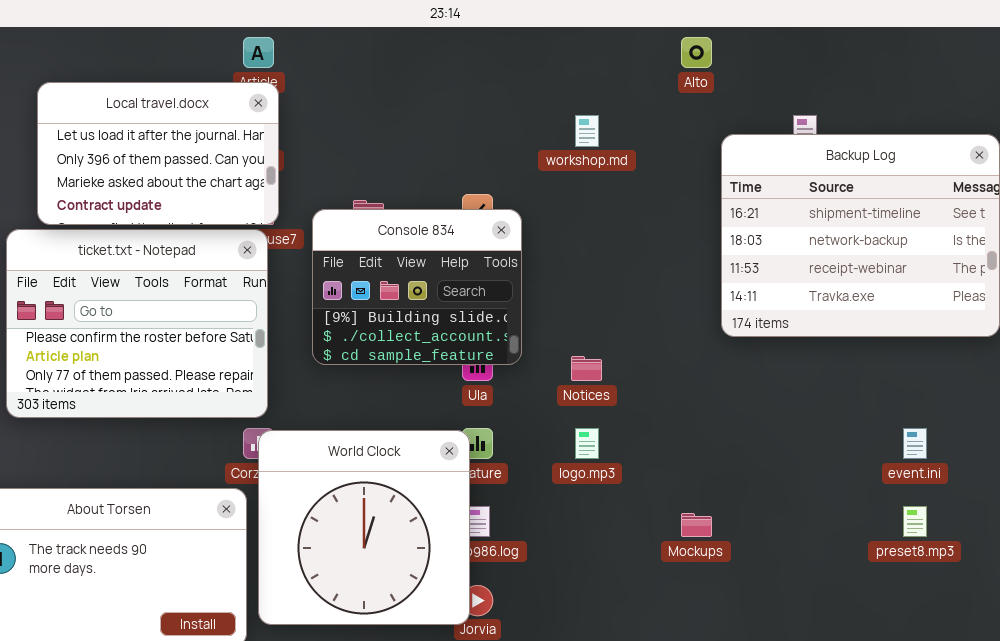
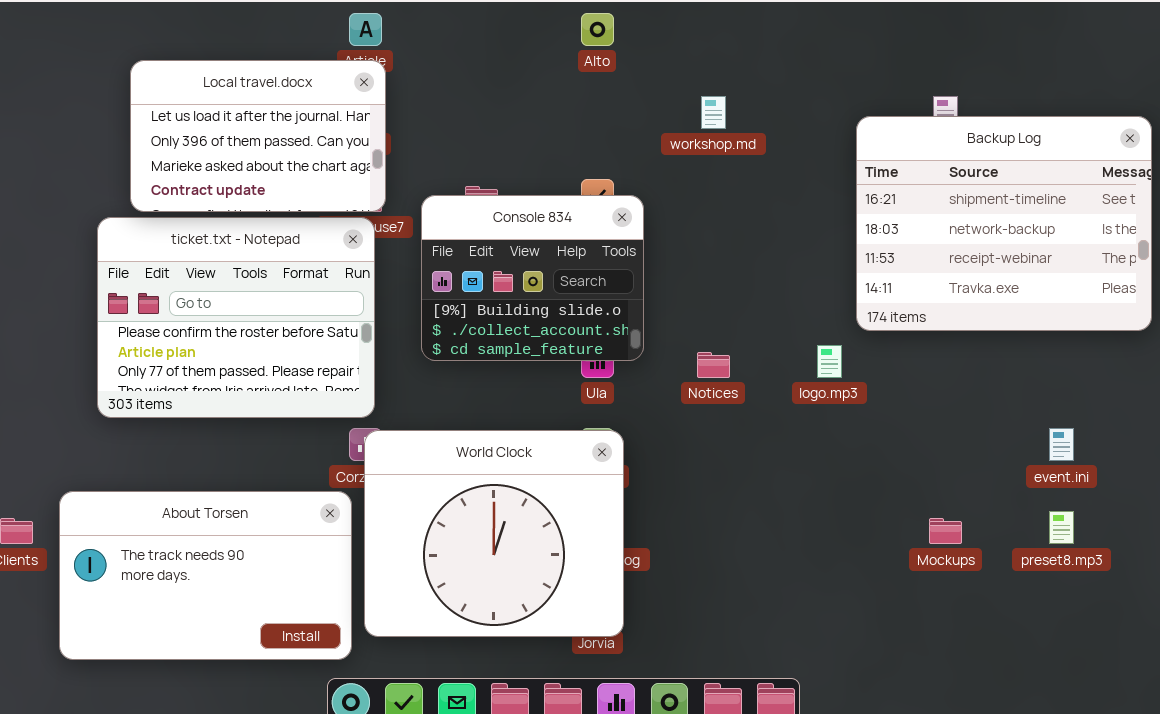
Alto: [681,37,712,68] -> [581,13,614,46], moved
logo.mp3: [575,428,599,459] -> [817,345,842,378], moved
World Clock: [258,430,470,625] -> [364,430,624,637], resized
Mockups: [681,513,712,537] -> [929,518,962,544], moved

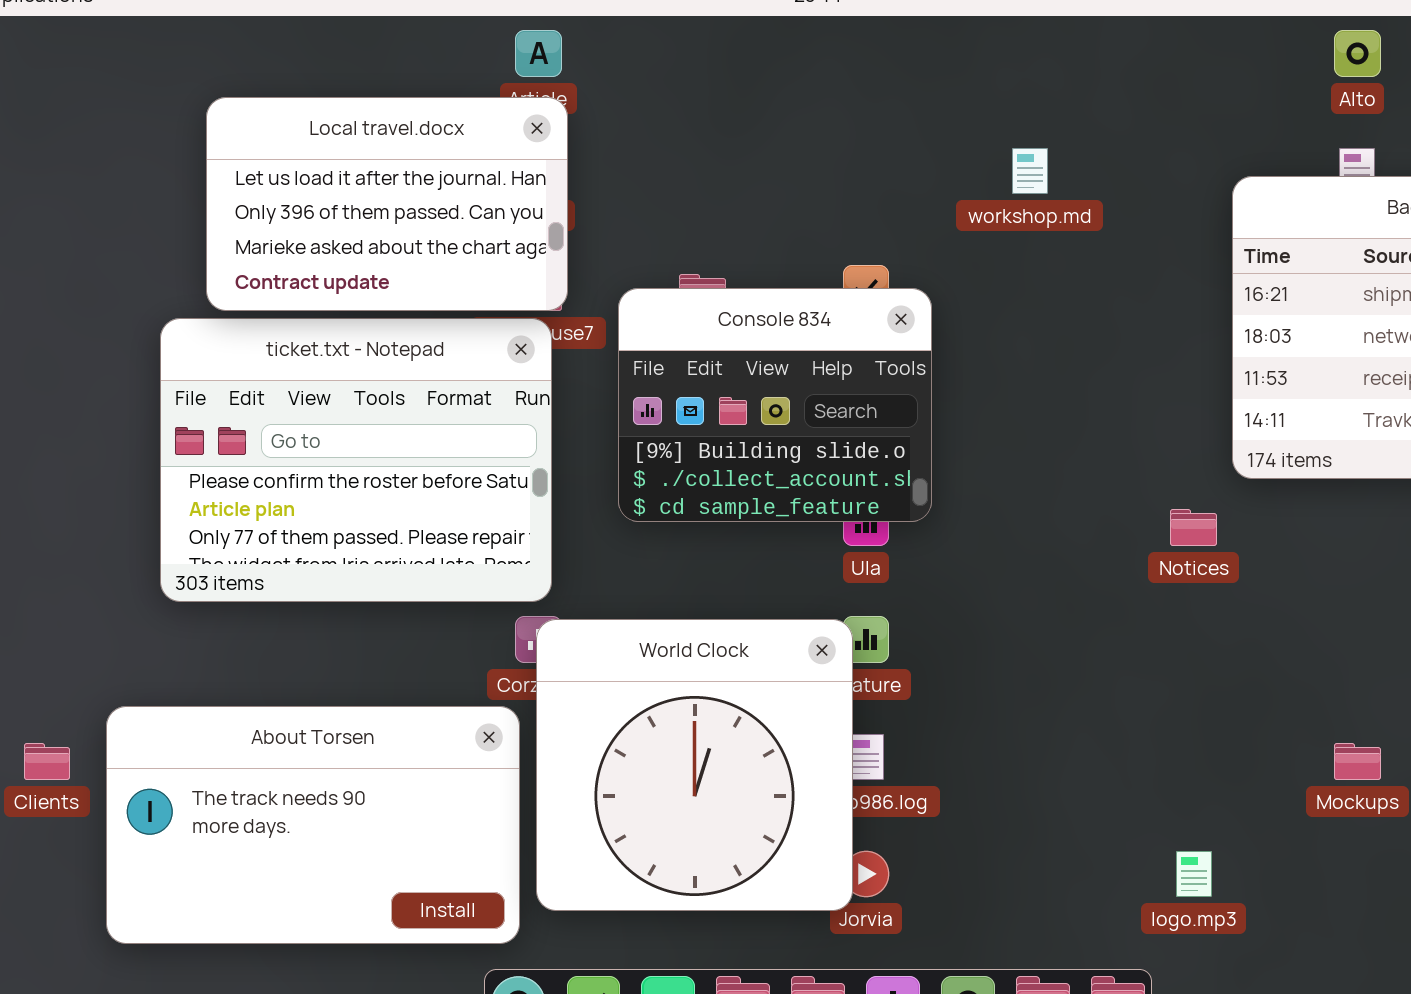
Alto: [581,13,614,46] -> [1334,30,1381,77], moved
logo.mp3: [817,345,842,378] -> [1176,851,1212,897], moved
Notices: [697,352,730,378] -> [1170,509,1217,546], moved
World Clock: [364,430,624,637] -> [536,619,853,911], resized

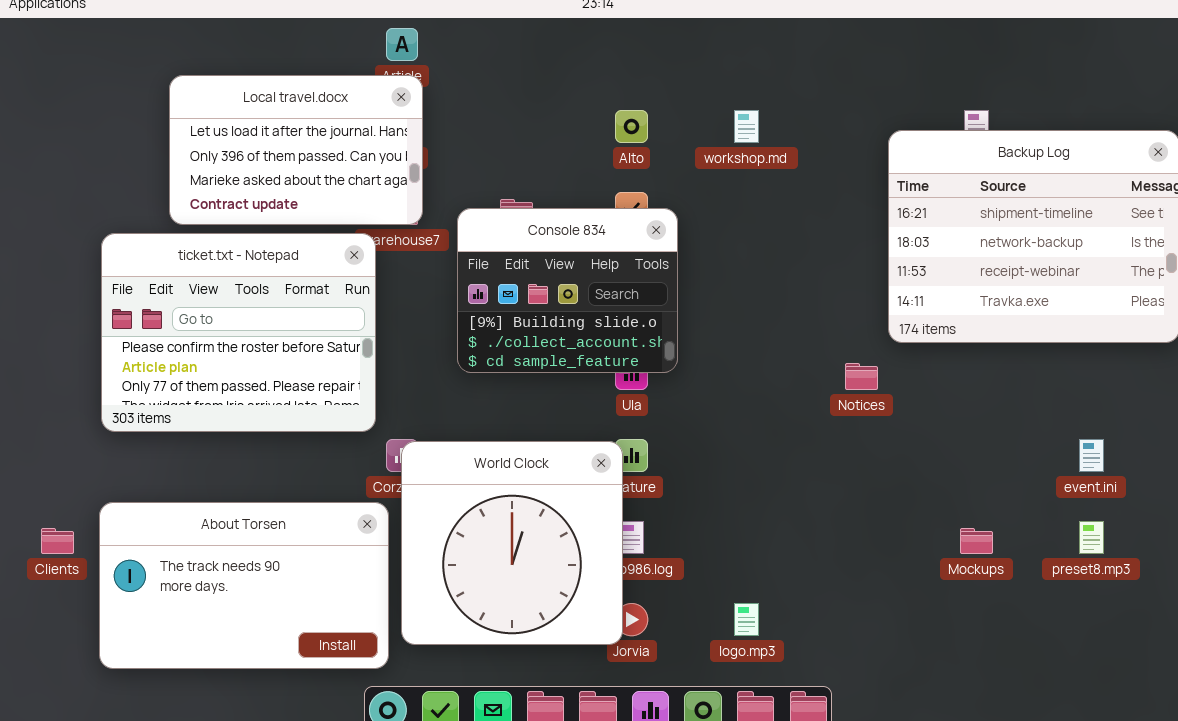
Alto: [1334,30,1381,77] -> [615,110,648,143], moved
ticket.txt - Notepad: [160,318,552,602] -> [101,233,376,432], moved
logo.mp3: [1176,851,1212,897] -> [734,603,759,636], moved

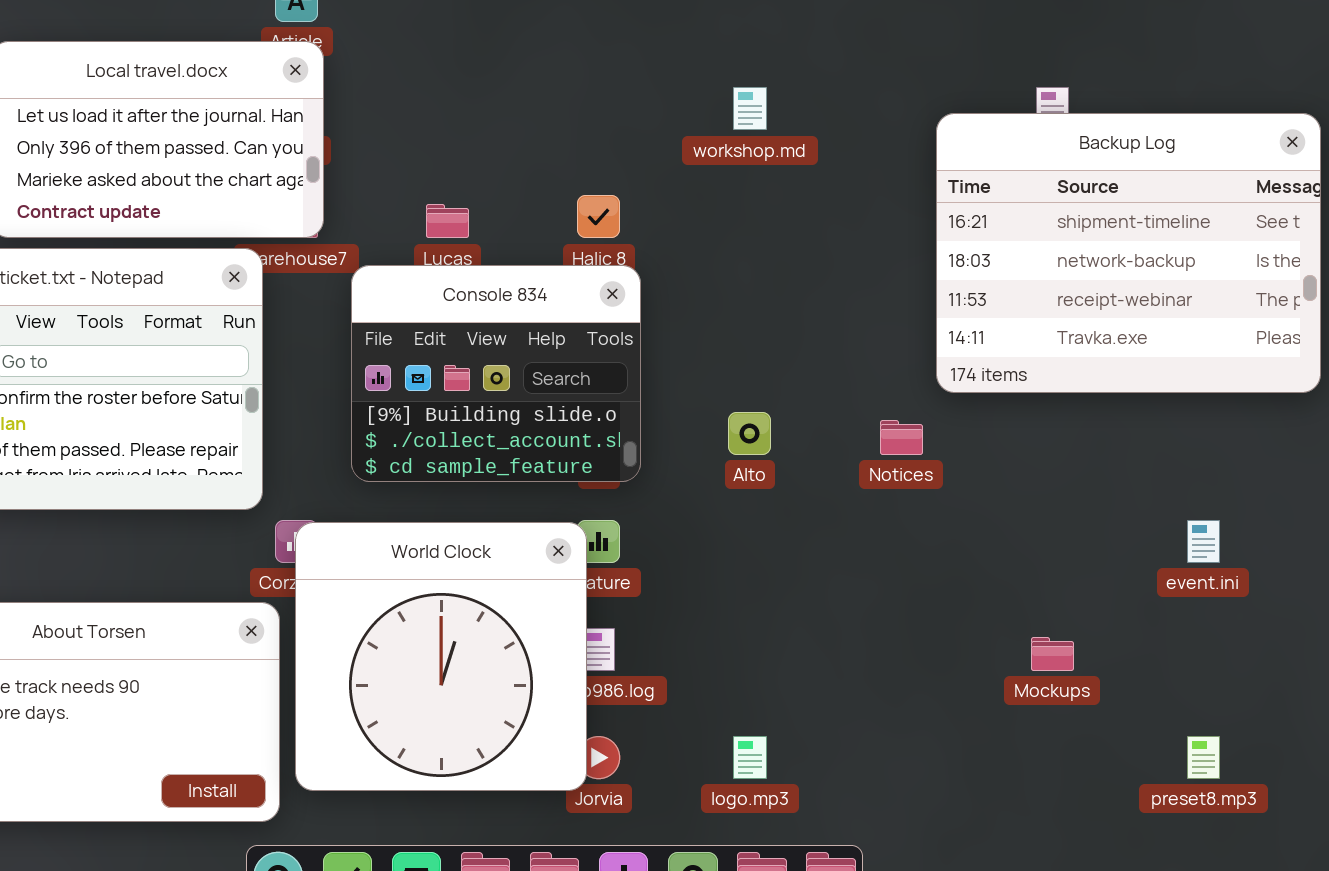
Alto: [615,110,648,143] -> [728,412,771,455], moved
Console 834: [457,208,678,373] -> [351,265,641,482], moved
preset8.mp3: [1079,521,1104,554] -> [1187,736,1220,779], moved

